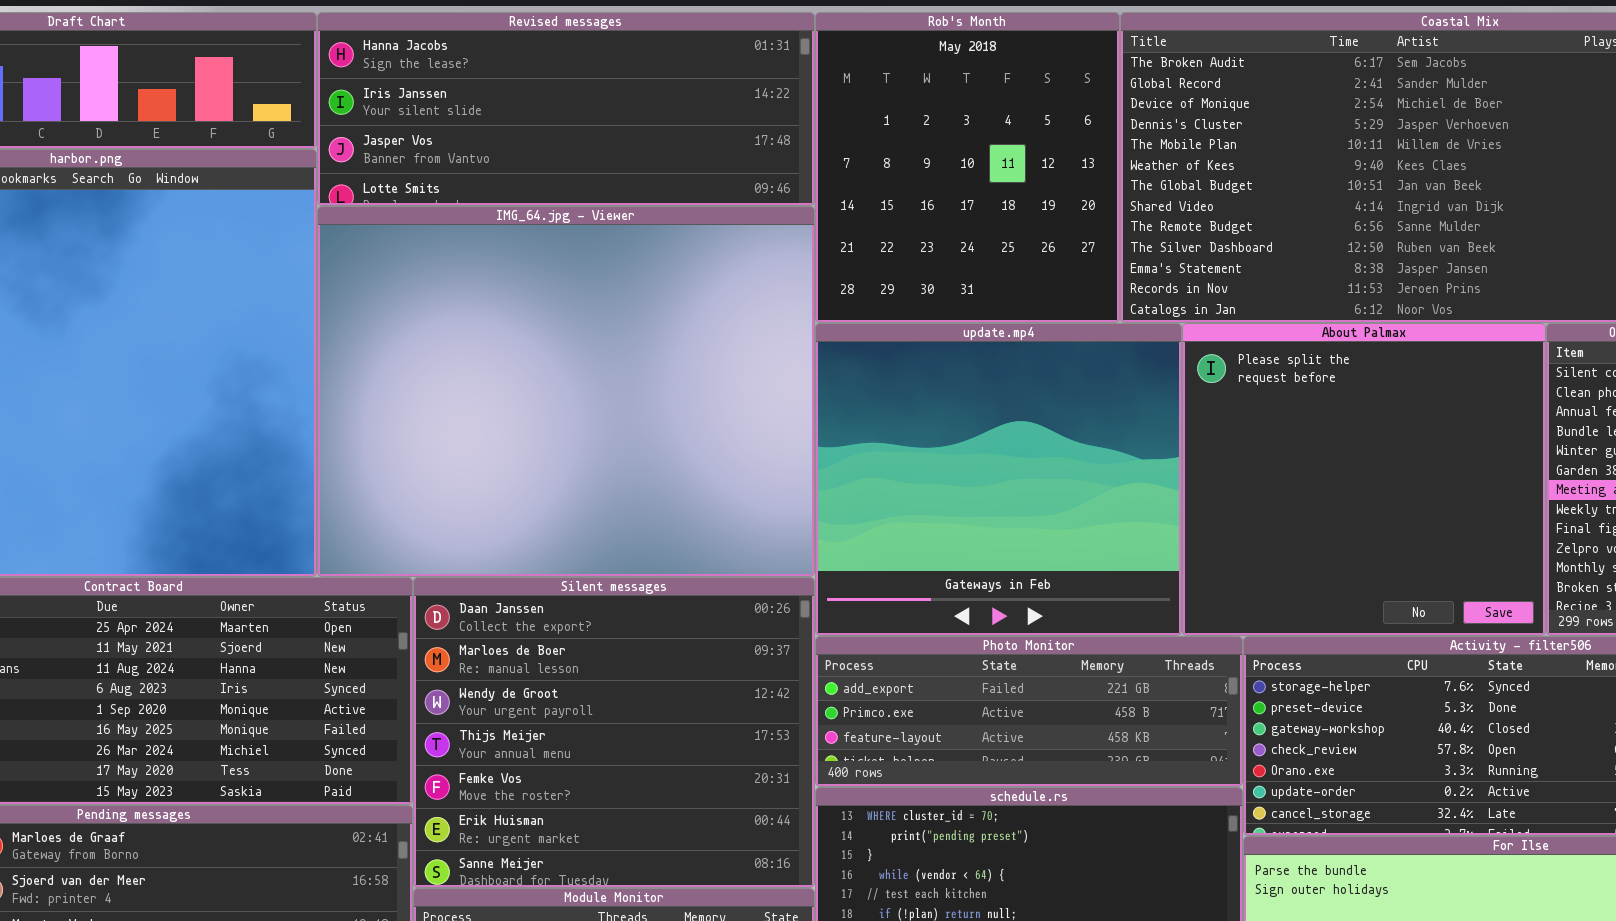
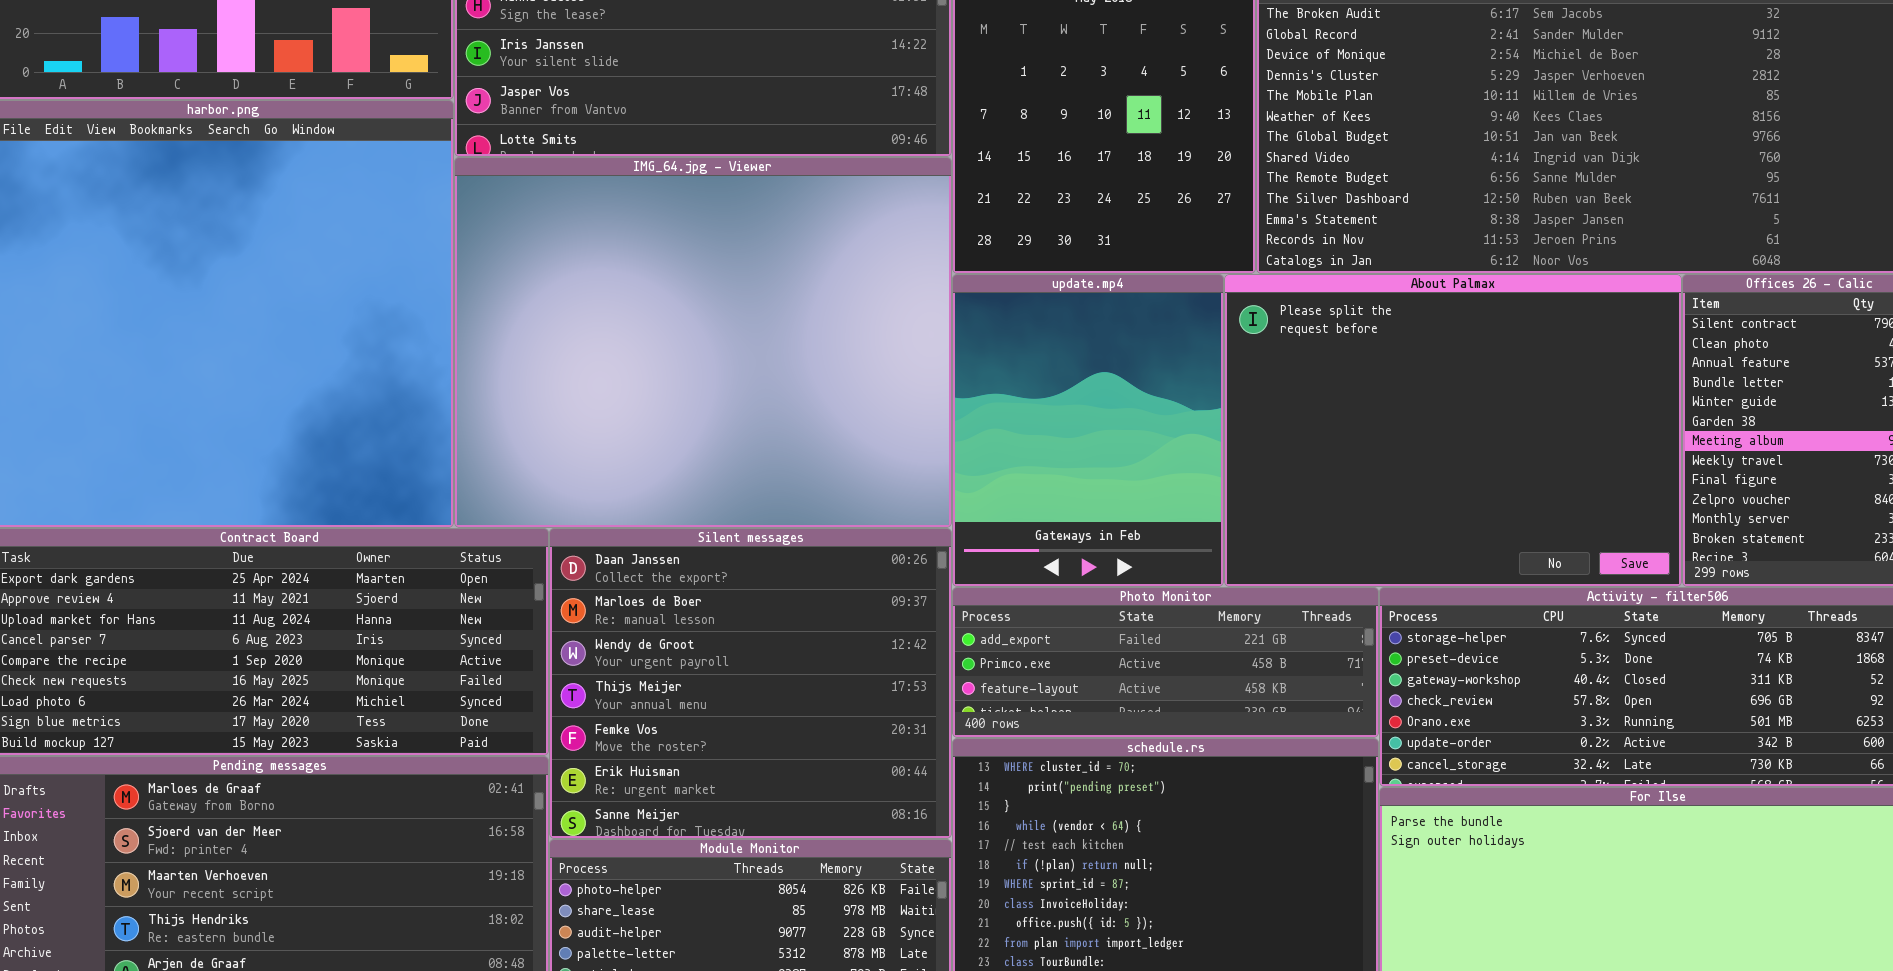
update.mp4: [815,323,1182,636] -> [952,274,1224,587], resized
About Palmax: [1182,323,1546,636] -> [1224,274,1682,587], resized

